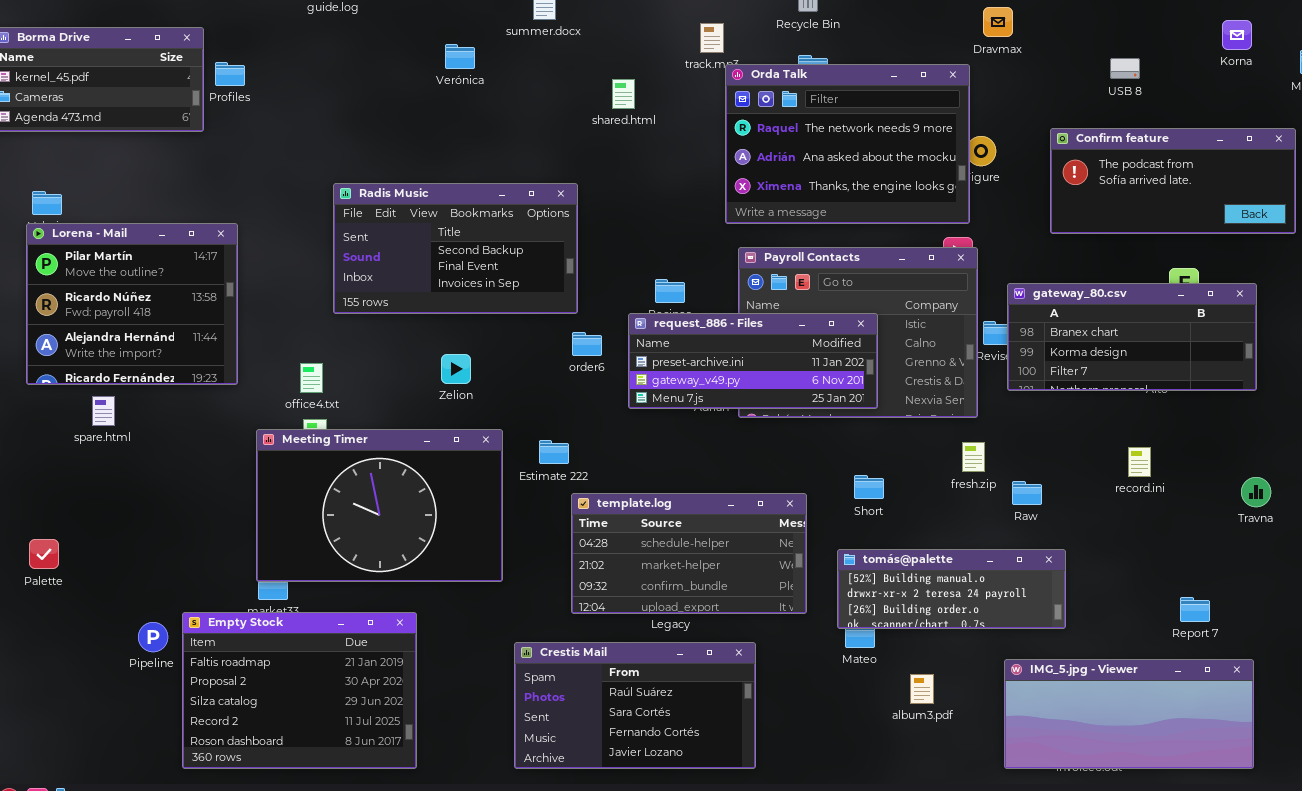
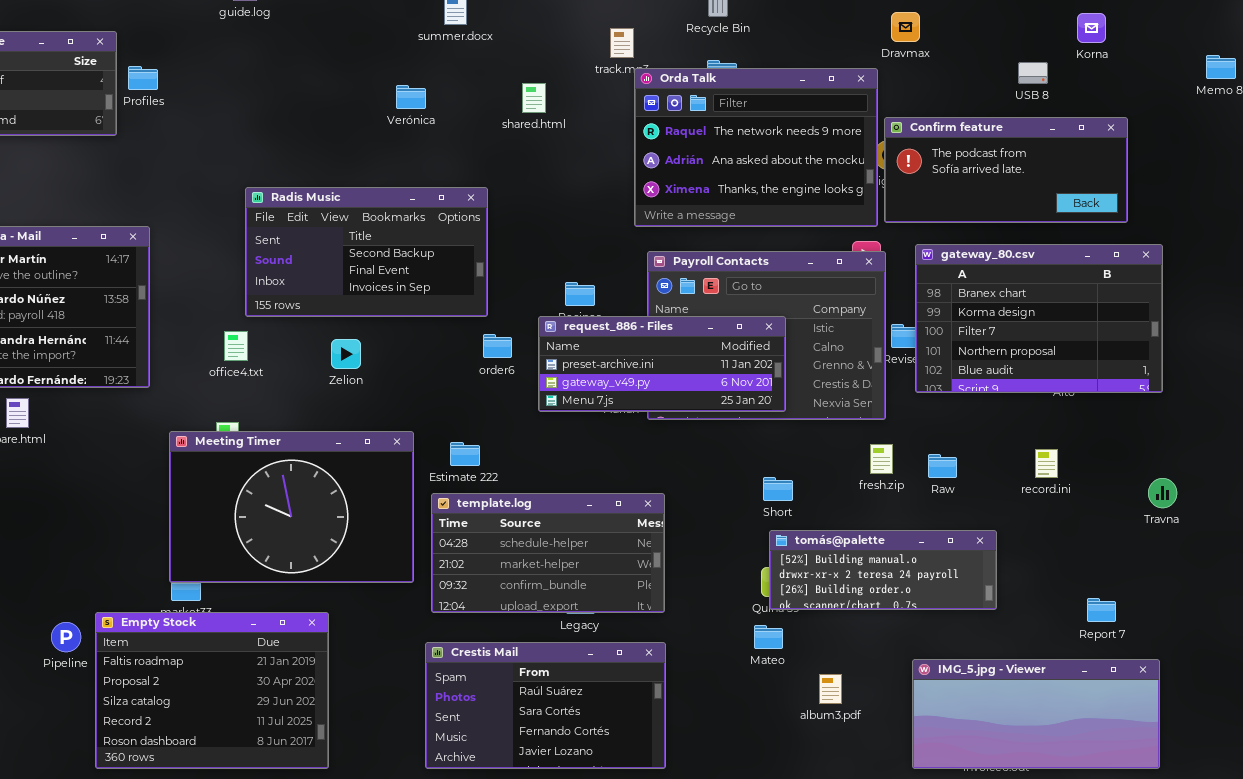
Korna: [1222,20,1252,50] -> [1077,13,1106,43], moved
Verónica: [445,44,475,69] -> [396,85,426,109], moved
Confirm feature: [1050,128,1296,234] -> [884,117,1128,223], moved
gateway_80.csv: [1007,283,1257,391] -> [915,244,1163,393], resized
Zelion: [441,354,471,384] -> [331,339,361,369], moved
office4.txt: [300,363,323,393] -> [224,331,248,361], moved
Raw: [1012,481,1042,505] -> [928,454,957,478], moved
template.log: [571,493,807,614] -> [431,493,665,613], moved
tomás@palette: [837,549,1066,629] -> [769,530,997,610], moved

